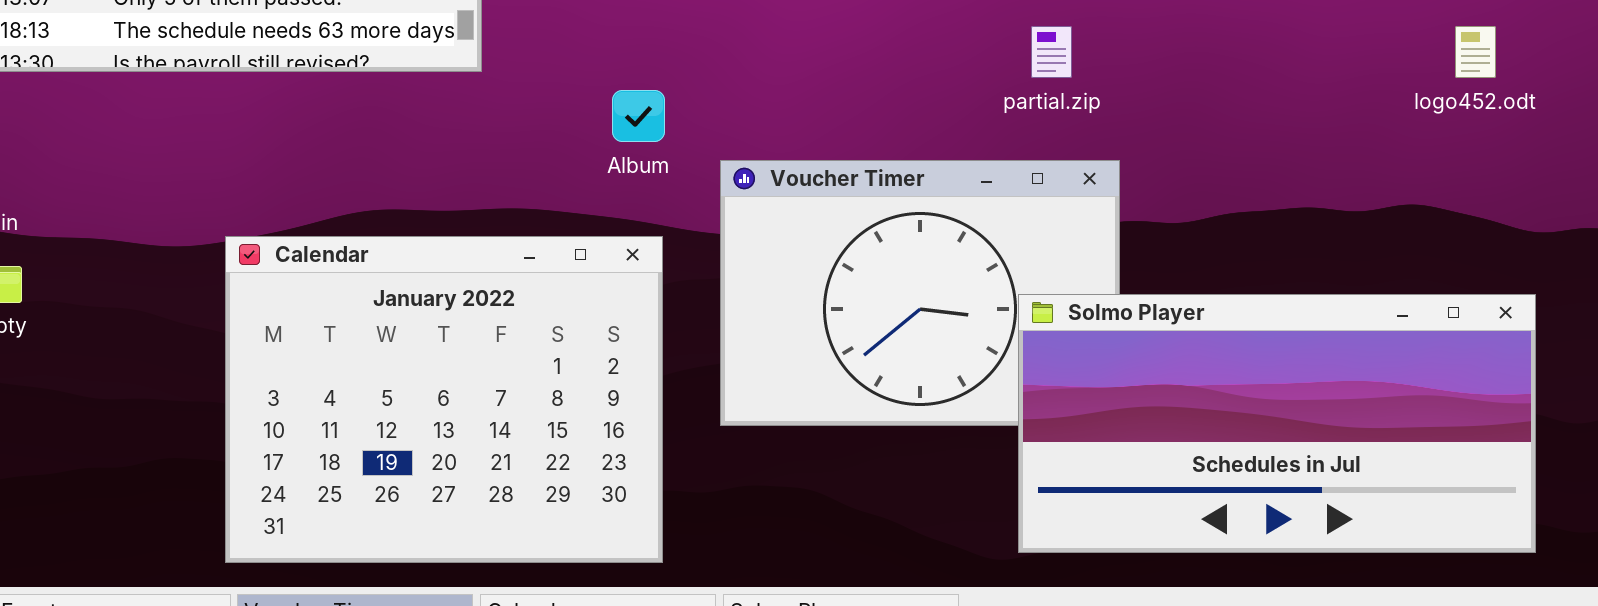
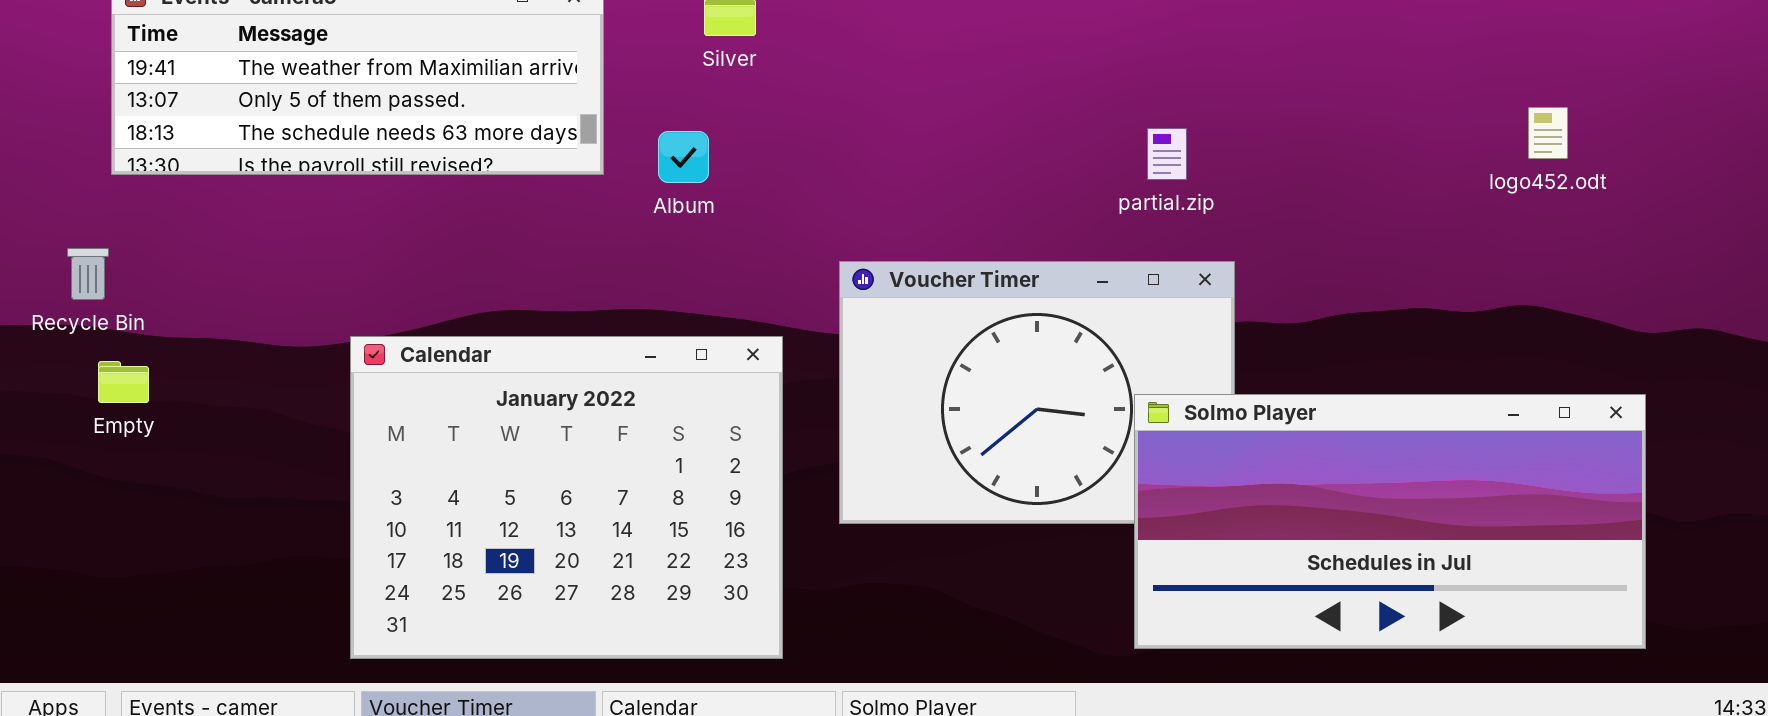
logo452.odt: [1455,26,1496,78] -> [1528,107,1568,159], moved
Album: [612,90,665,142] -> [658,131,709,183], moved

